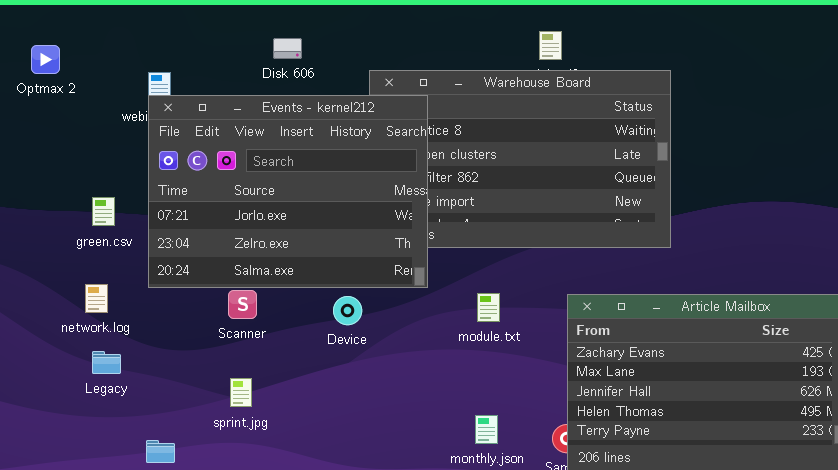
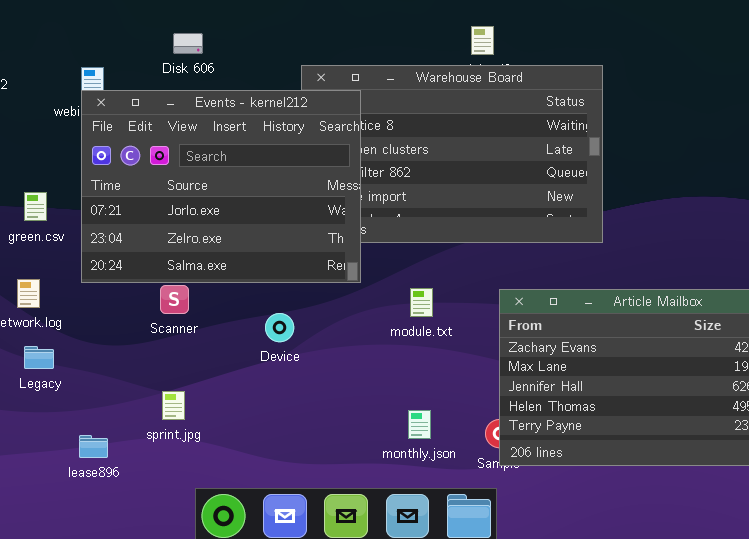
Disk 606: [273,38,302,59] -> [173,33,203,54], moved
Device: [333,296,362,325] -> [265,313,294,342], moved
sprint.jpg: [230,378,252,407] -> [162,391,185,420], moved

